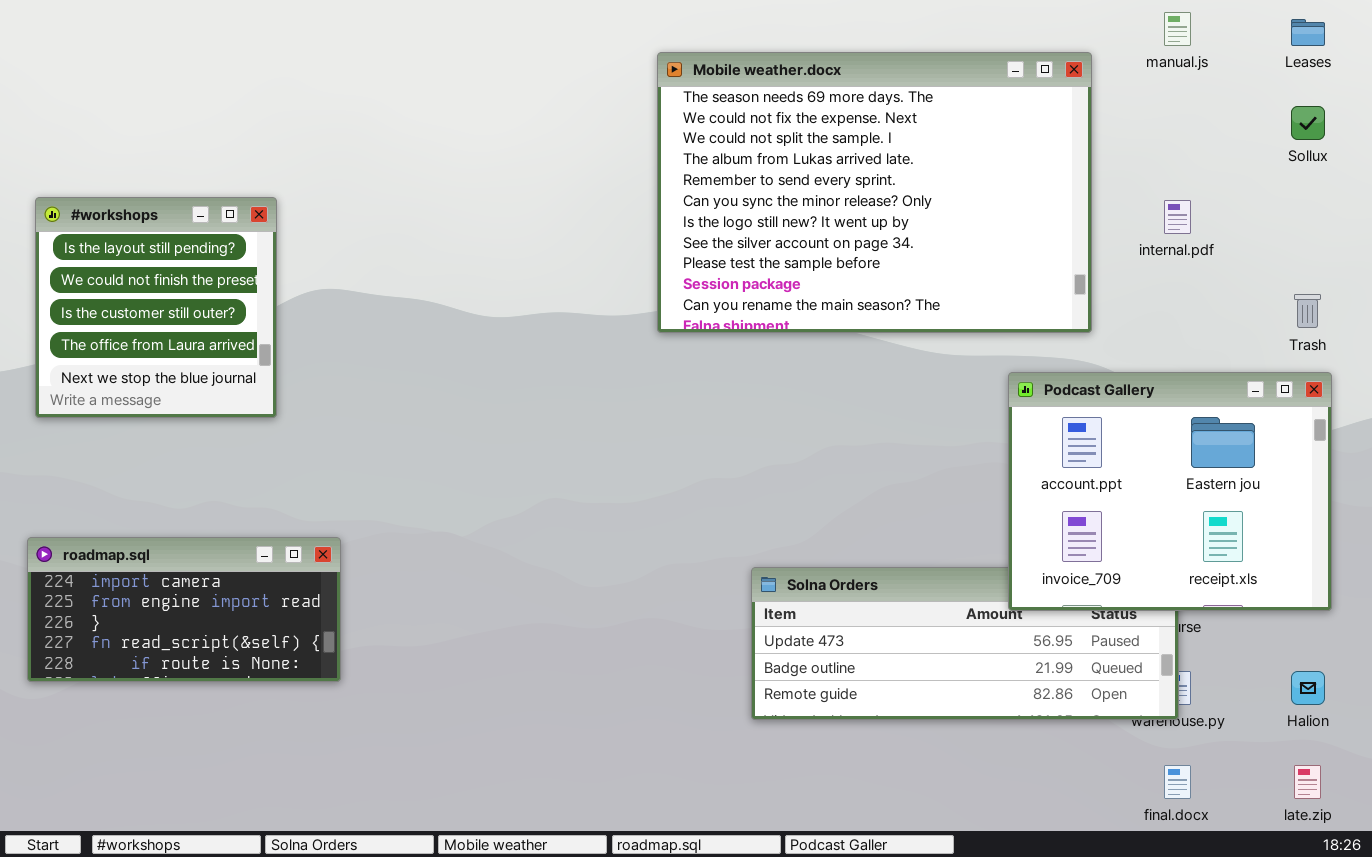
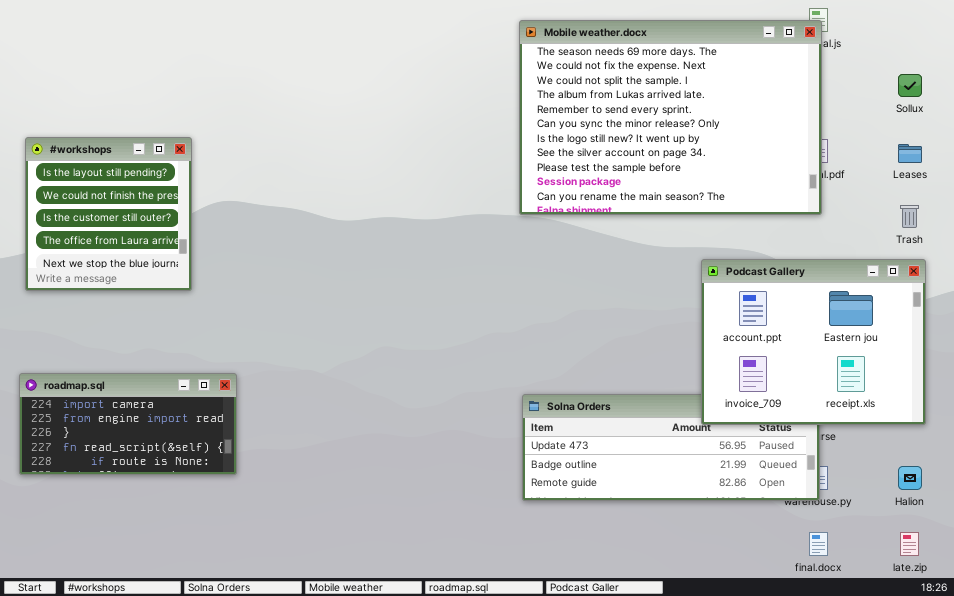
Leases: [1291,19,1325,46] -> [898,144,922,163], moved
Mobile weather.docx: [657,52,1092,333] -> [519,20,822,215], moved

